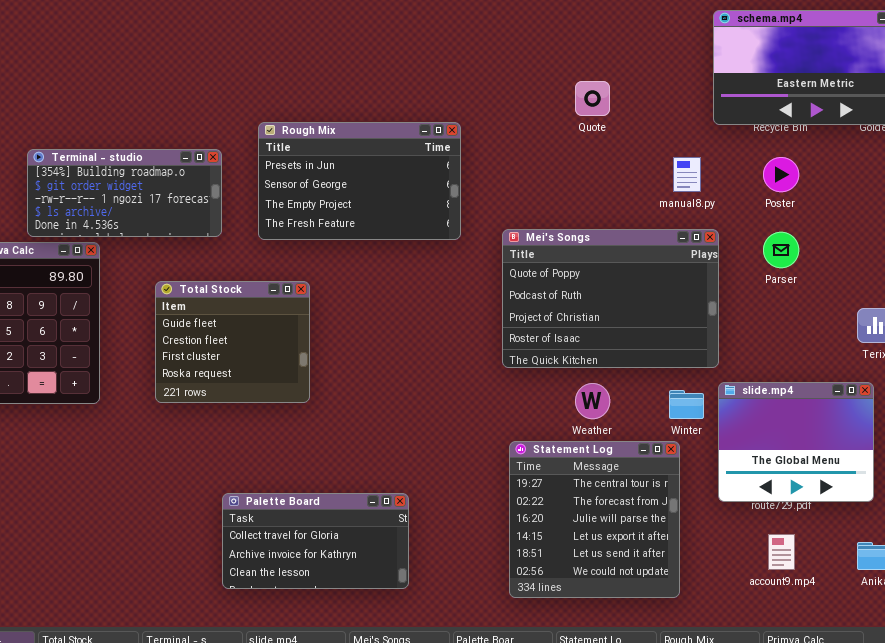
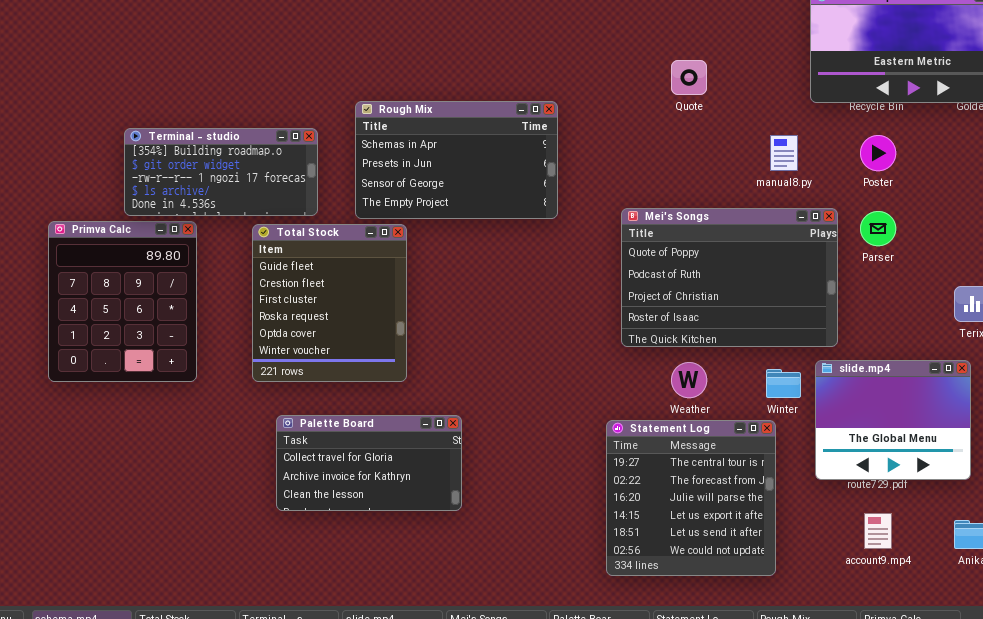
Rough Mix: [258,122,461,240] -> [355,101,558,219], scrolled up 1 row
Mei's Songs: [502,229,719,368] -> [621,208,838,347], moved
Total Stock: [155,281,310,403] -> [252,224,407,382], resized
Palette Board: [222,493,409,589] -> [276,415,462,511], moved

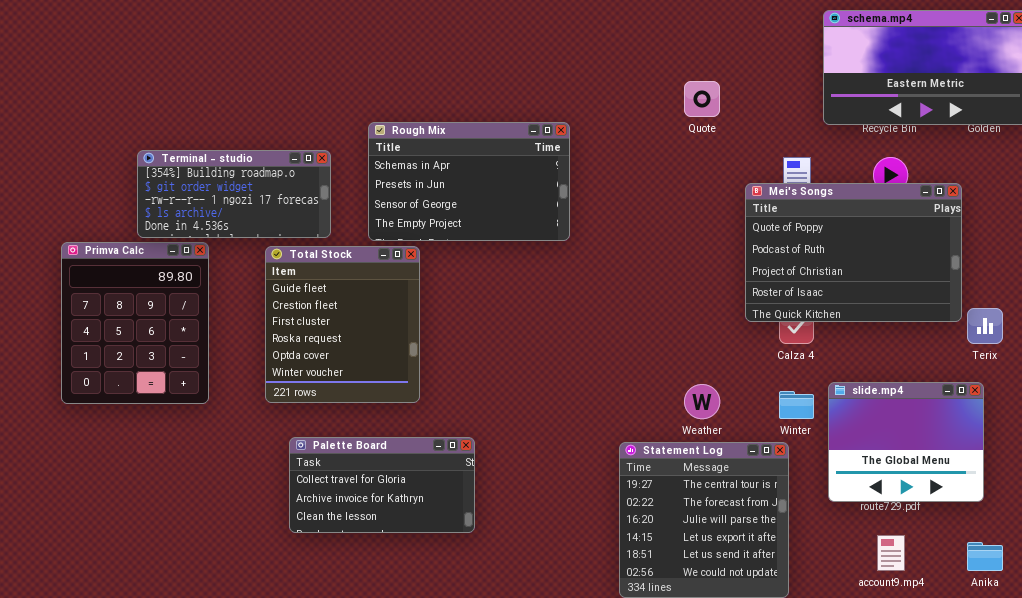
Mei's Songs: [621,208,838,347] -> [745,183,962,322], moved

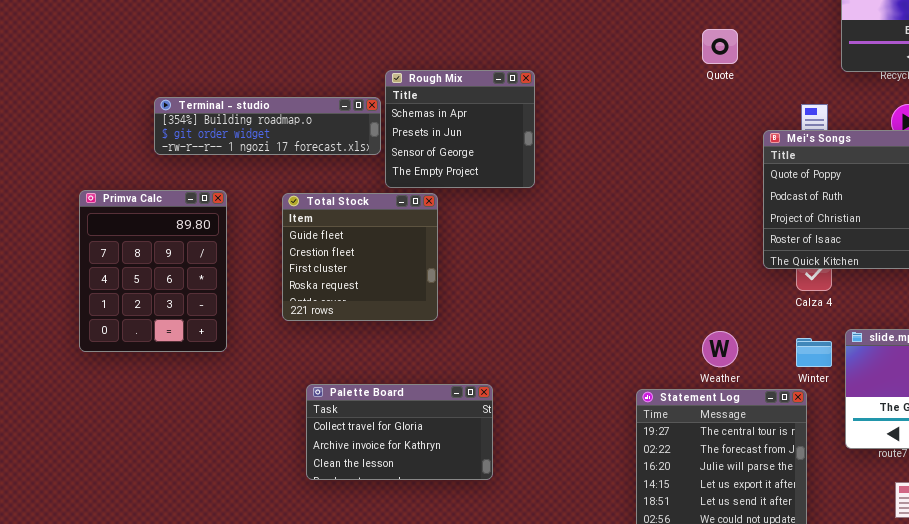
Rough Mix: [368,122,570,241] -> [385,70,535,188], resized
Terminal - studio: [137,150,331,238] -> [154,97,381,155], resized
Total Stock: [265,246,420,403] -> [282,193,438,321], resized

